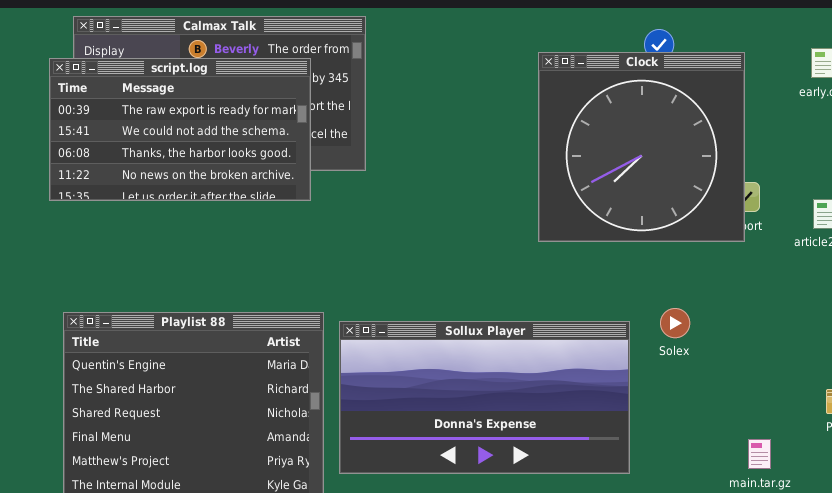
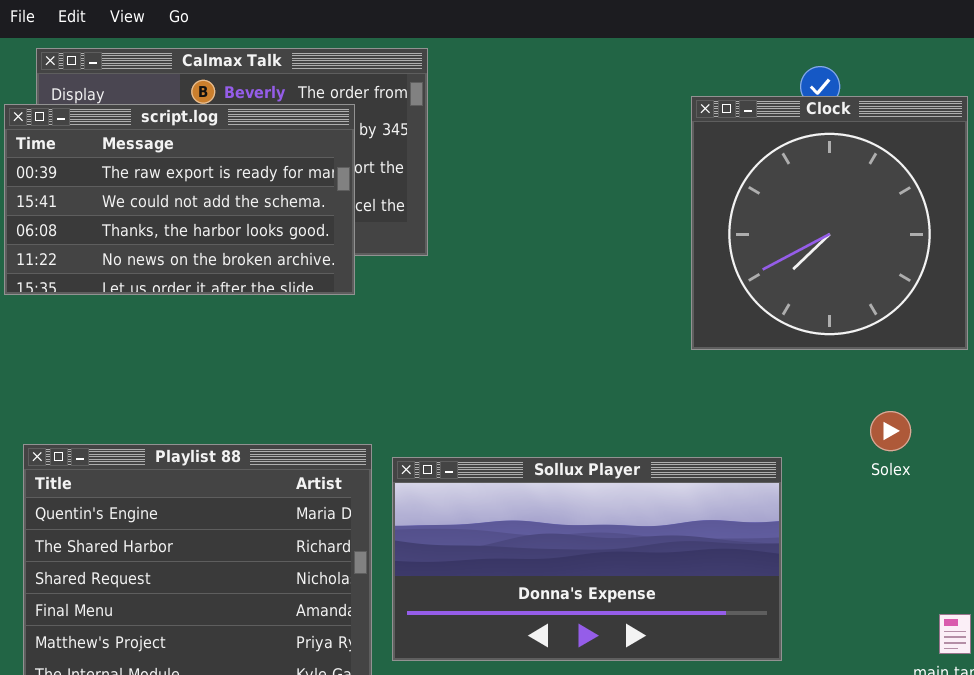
Clock: [538,52,745,242] -> [691,96,968,350], moved
Solex: [660,308,690,338] -> [870,411,911,451], moved

